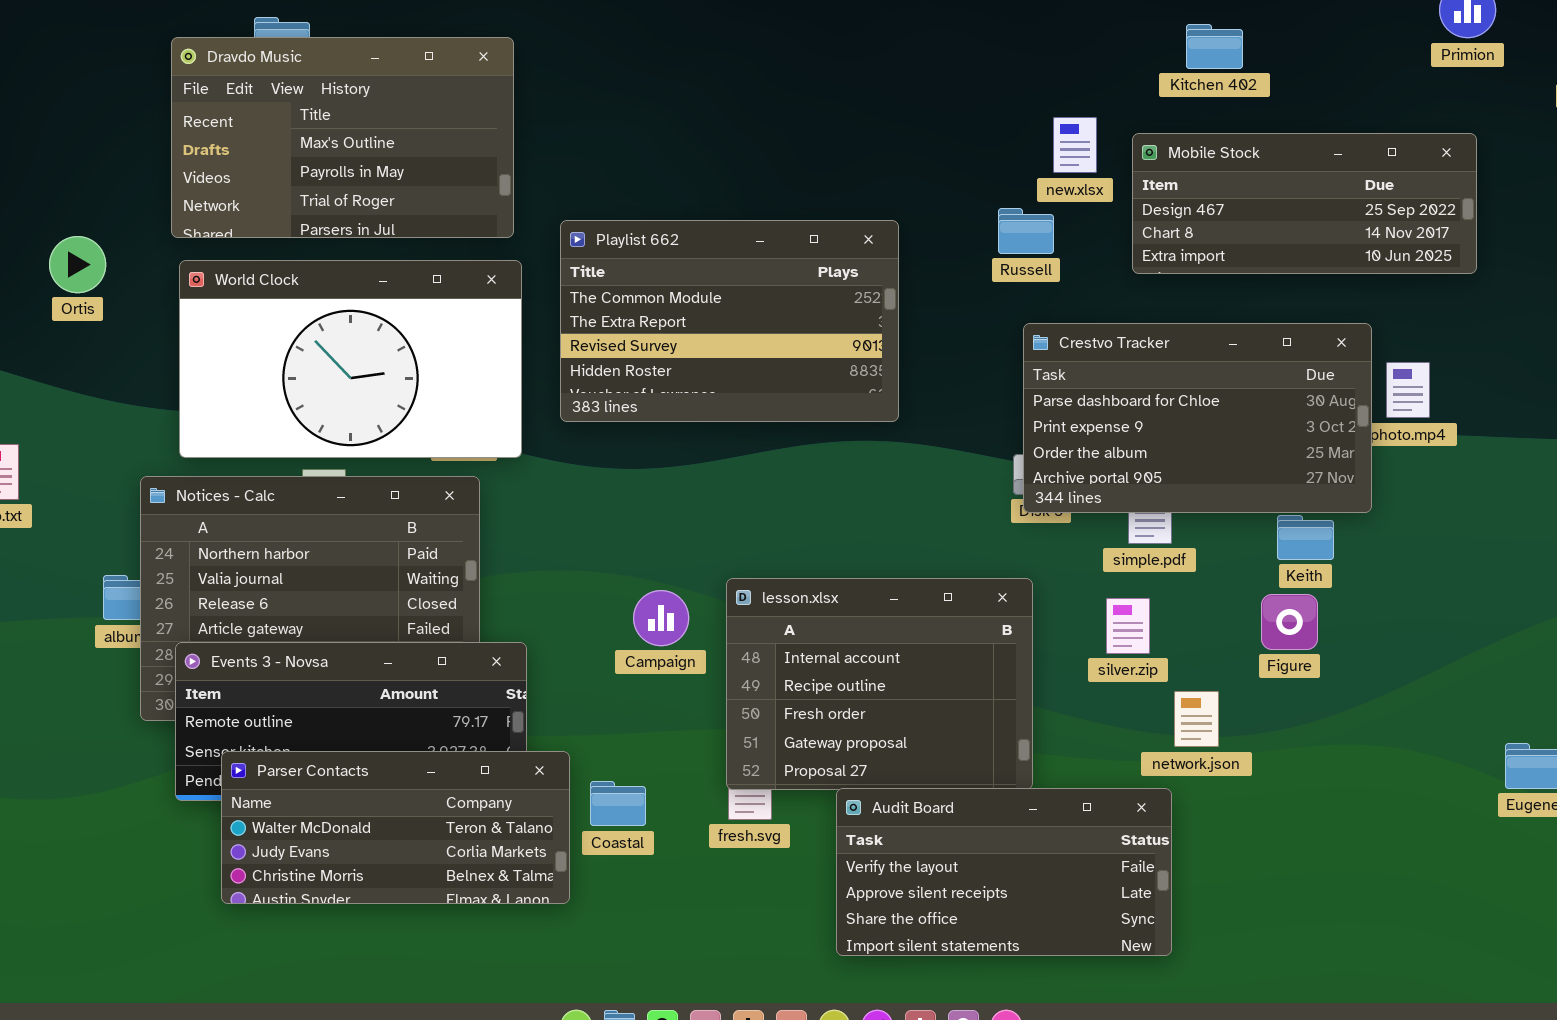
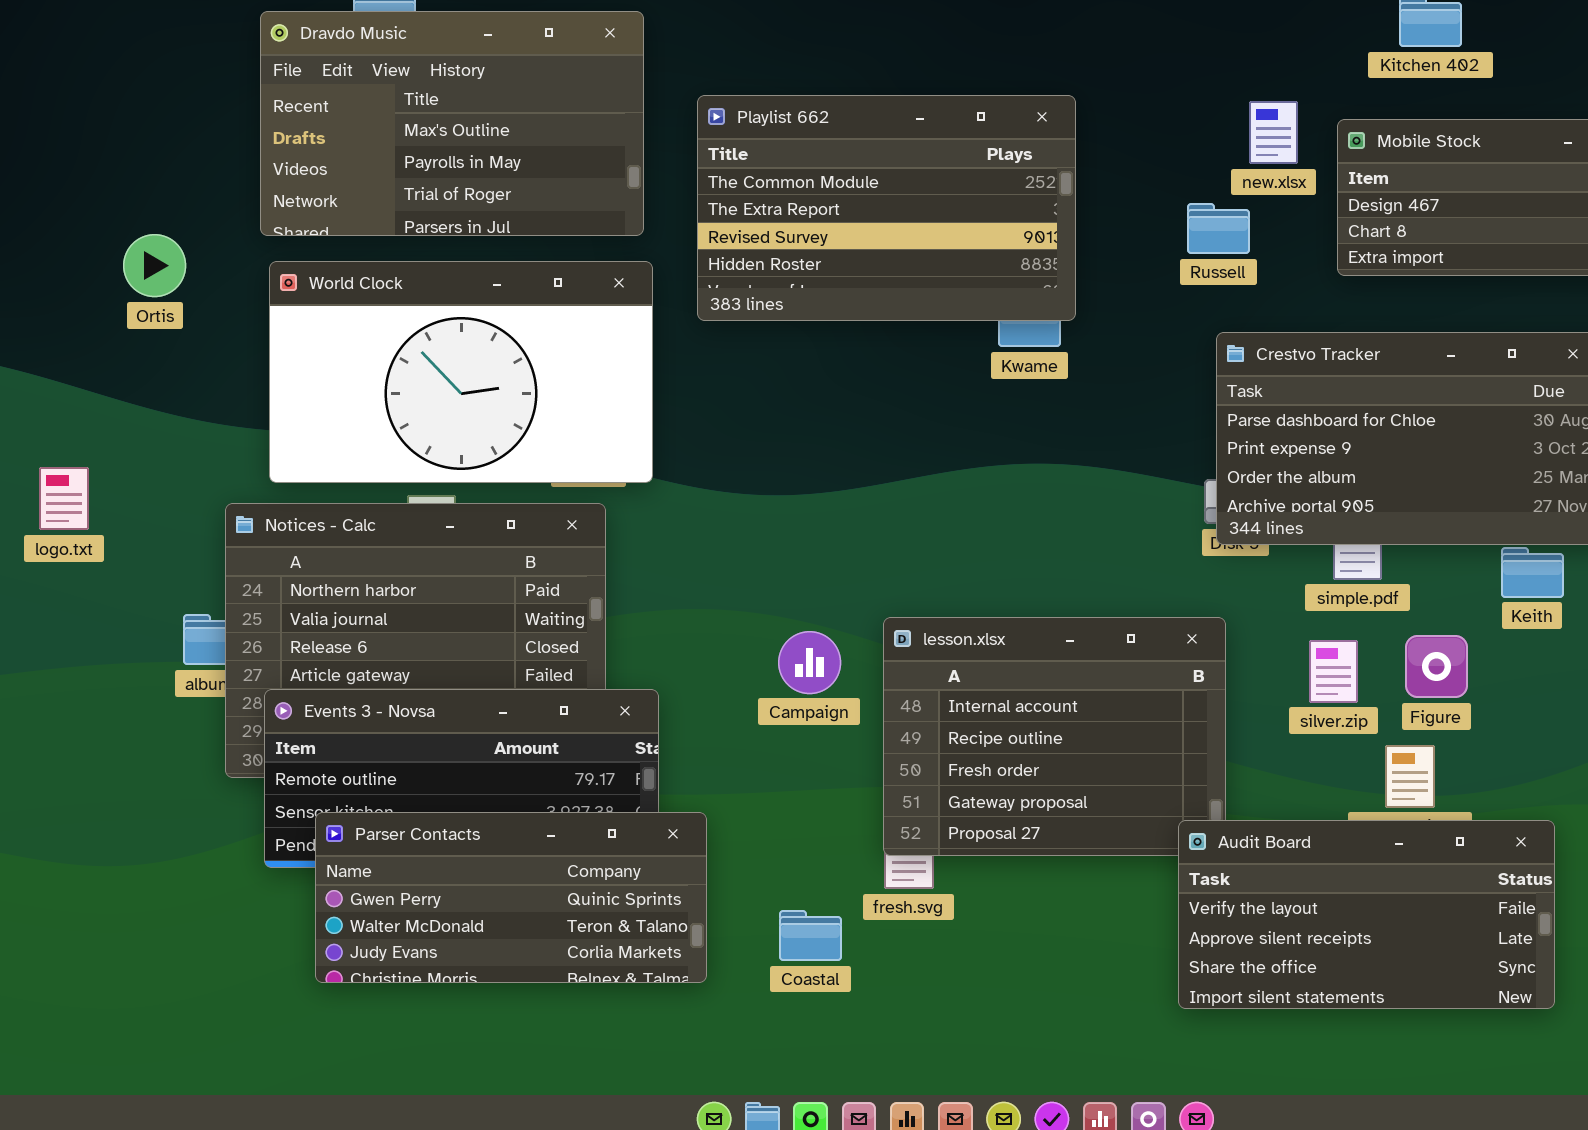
Playlist 662: [560,220,899,422] -> [697,95,1076,321], moved
Figure: [1261,594,1318,650] -> [1405,635,1468,698], moved
Parser Contacts: [221,751,570,904] -> [315,812,707,983], scrolled up 1 row
Coastal: [590,781,646,826] -> [779,910,842,961], moved
Audit Board: [836,788,1172,956] -> [1178,820,1555,1009], moved

